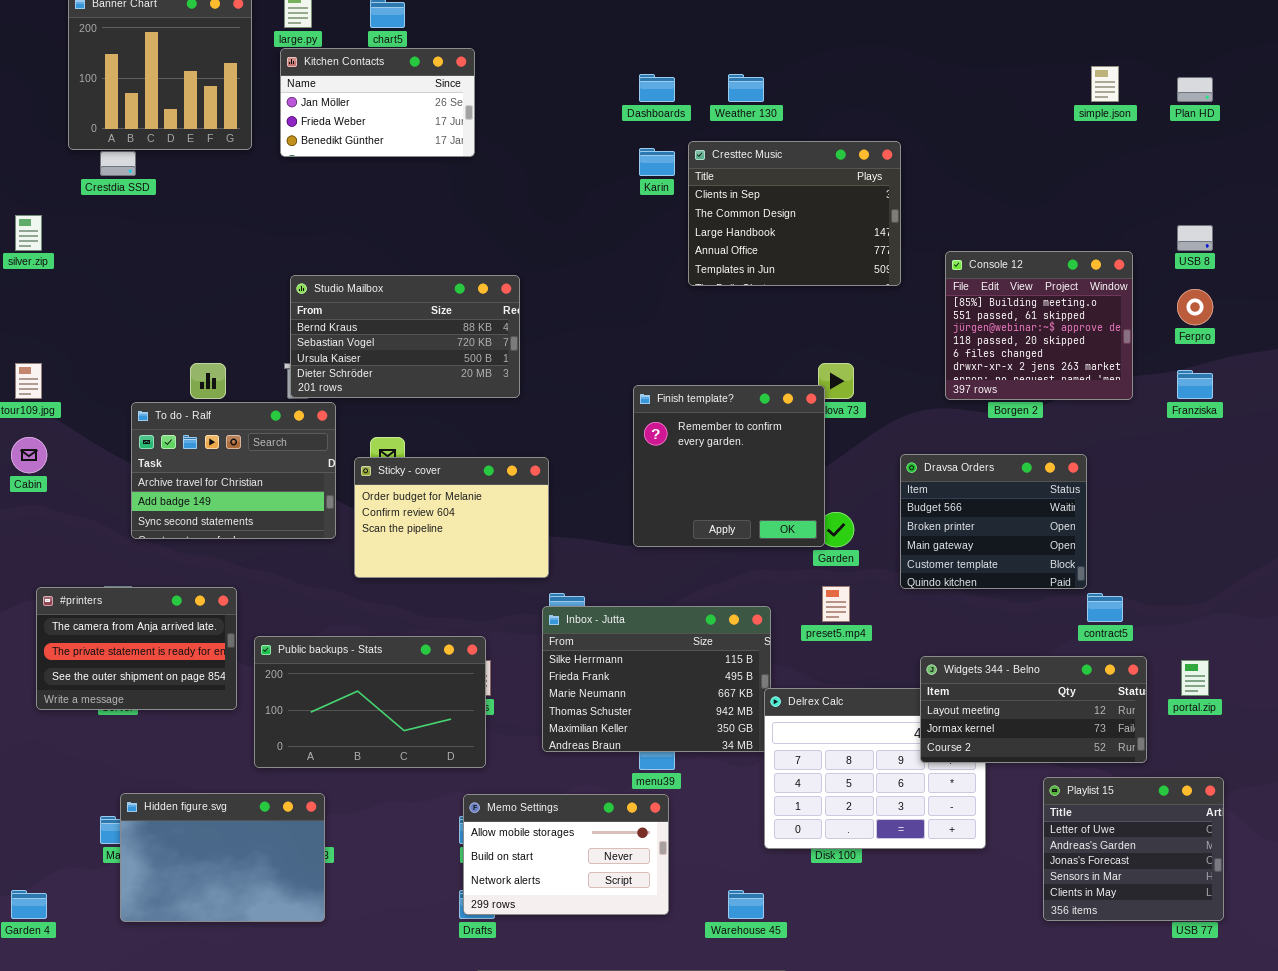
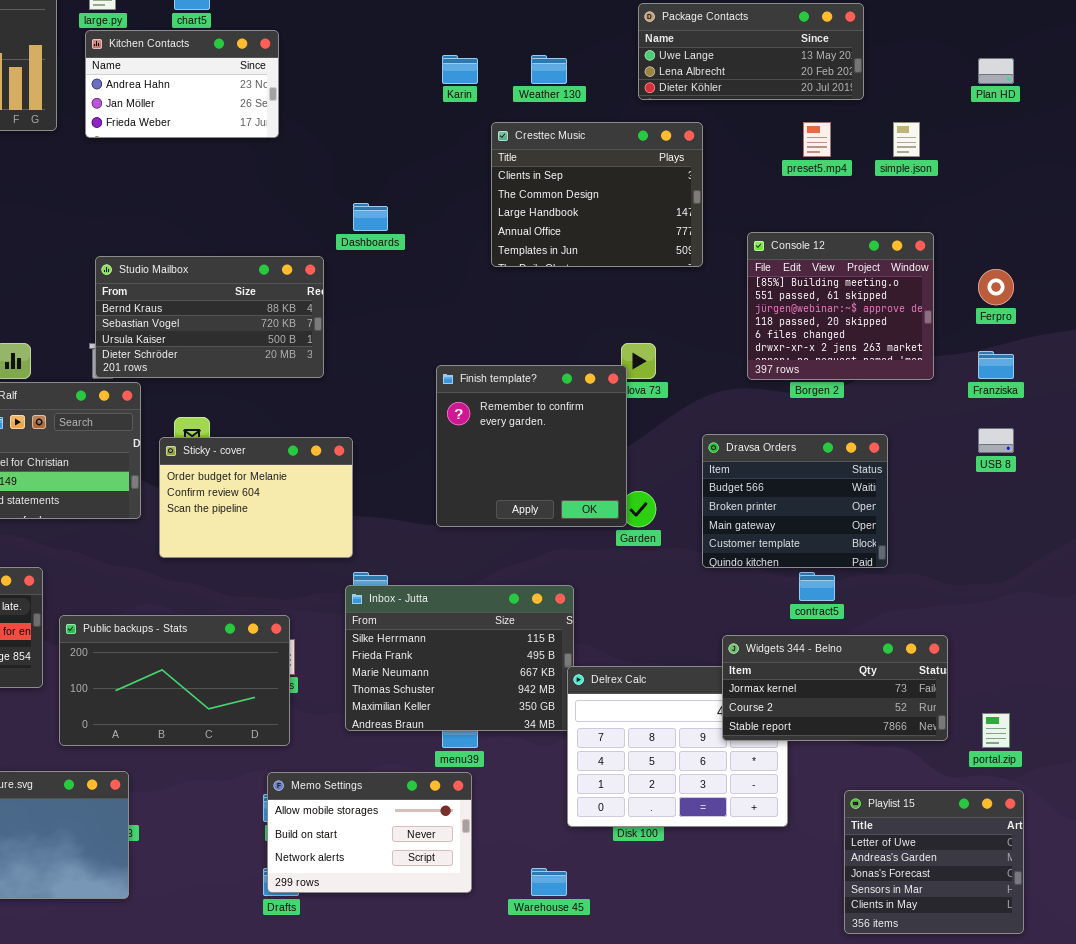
Package Contacts: none -> [638,3,864,100], opened
Kitchen Contacts: [280,48,475,157] -> [85,30,279,138], scrolled up 1 row
simple.json: [1091,66,1119,102] -> [893,122,920,157], moved
Dashboards: [639,74,675,102] -> [353,203,388,231], moved
Karin: [639,148,675,176] -> [442,55,478,84], moved
USB 8: [1177,225,1213,251] -> [978,428,1014,453], moved
preset5.mp4: [822,586,850,622] -> [803,122,831,157], moved
contract5: [1087,593,1123,622] -> [799,572,835,601], moved
Widgets 344 - Belno: [920,656,1147,763] -> [722,635,948,741], scrolled down 1 row
portal.zip: [1181,660,1209,696] -> [982,713,1010,748], moved
Playlist 15: [1043,777,1224,921] -> [844,790,1024,934], moved

